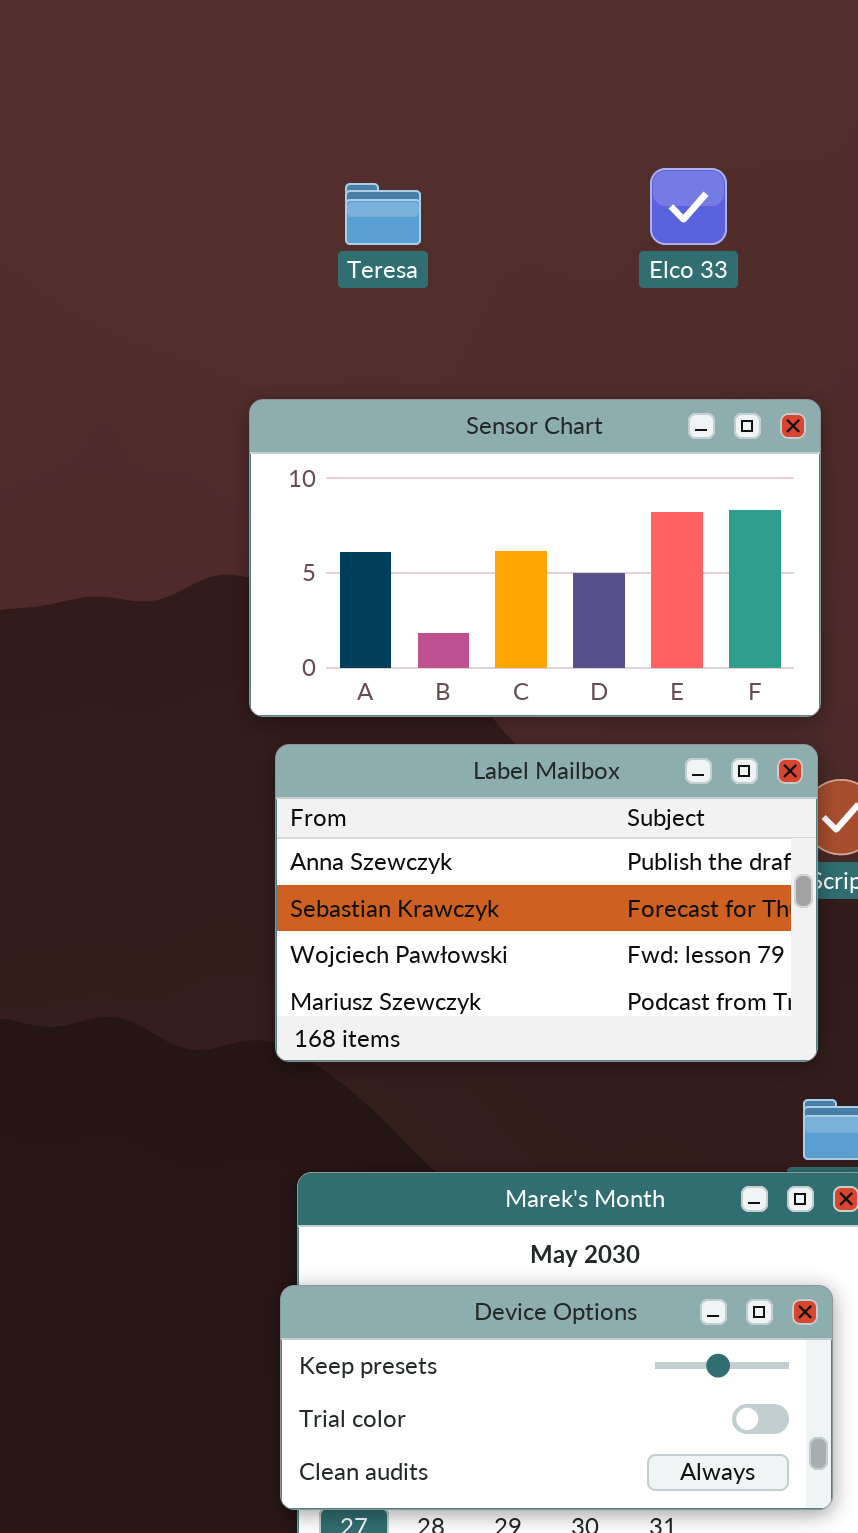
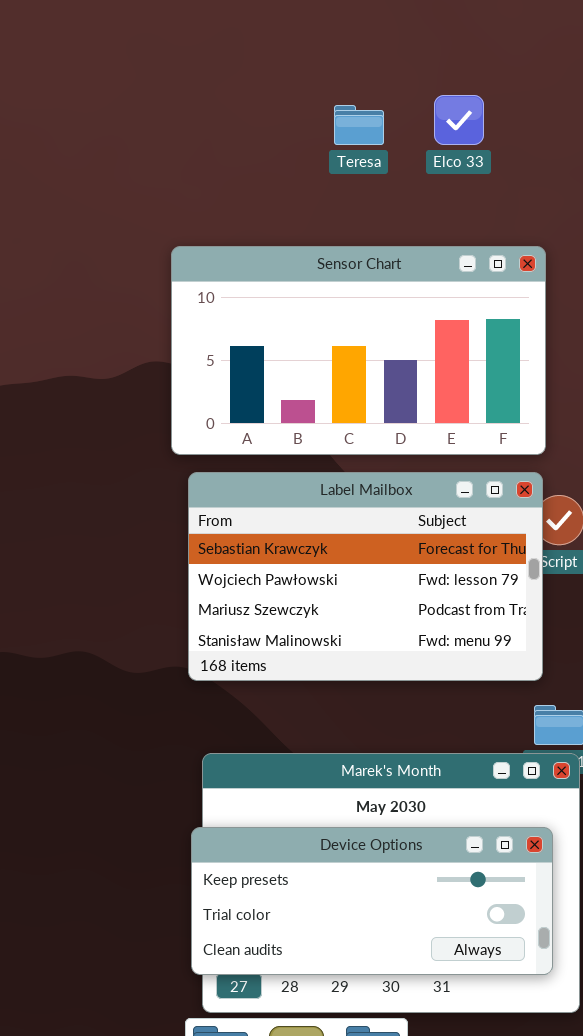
Teresa: [345,183,421,245] -> [334,105,384,145], moved
Label Mailbox: [275,744,818,1062] -> [188,472,543,681], scrolled down 1 row

